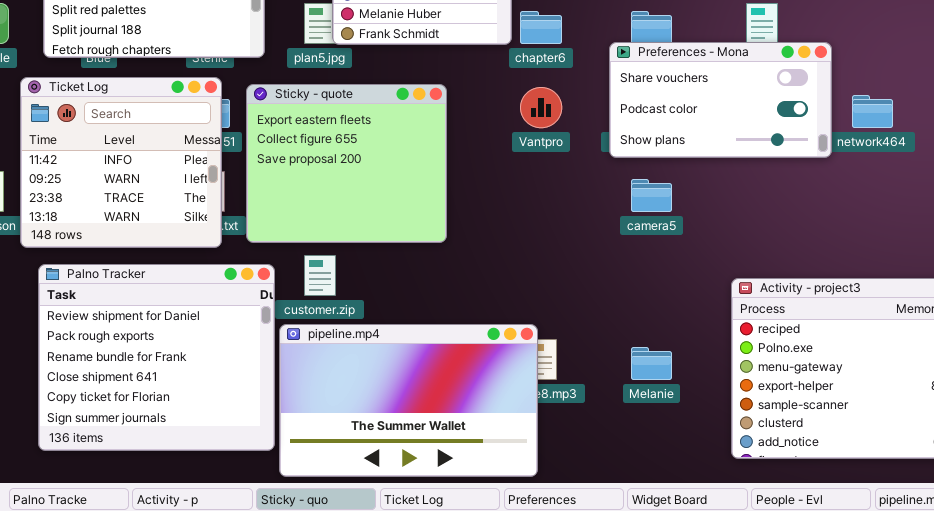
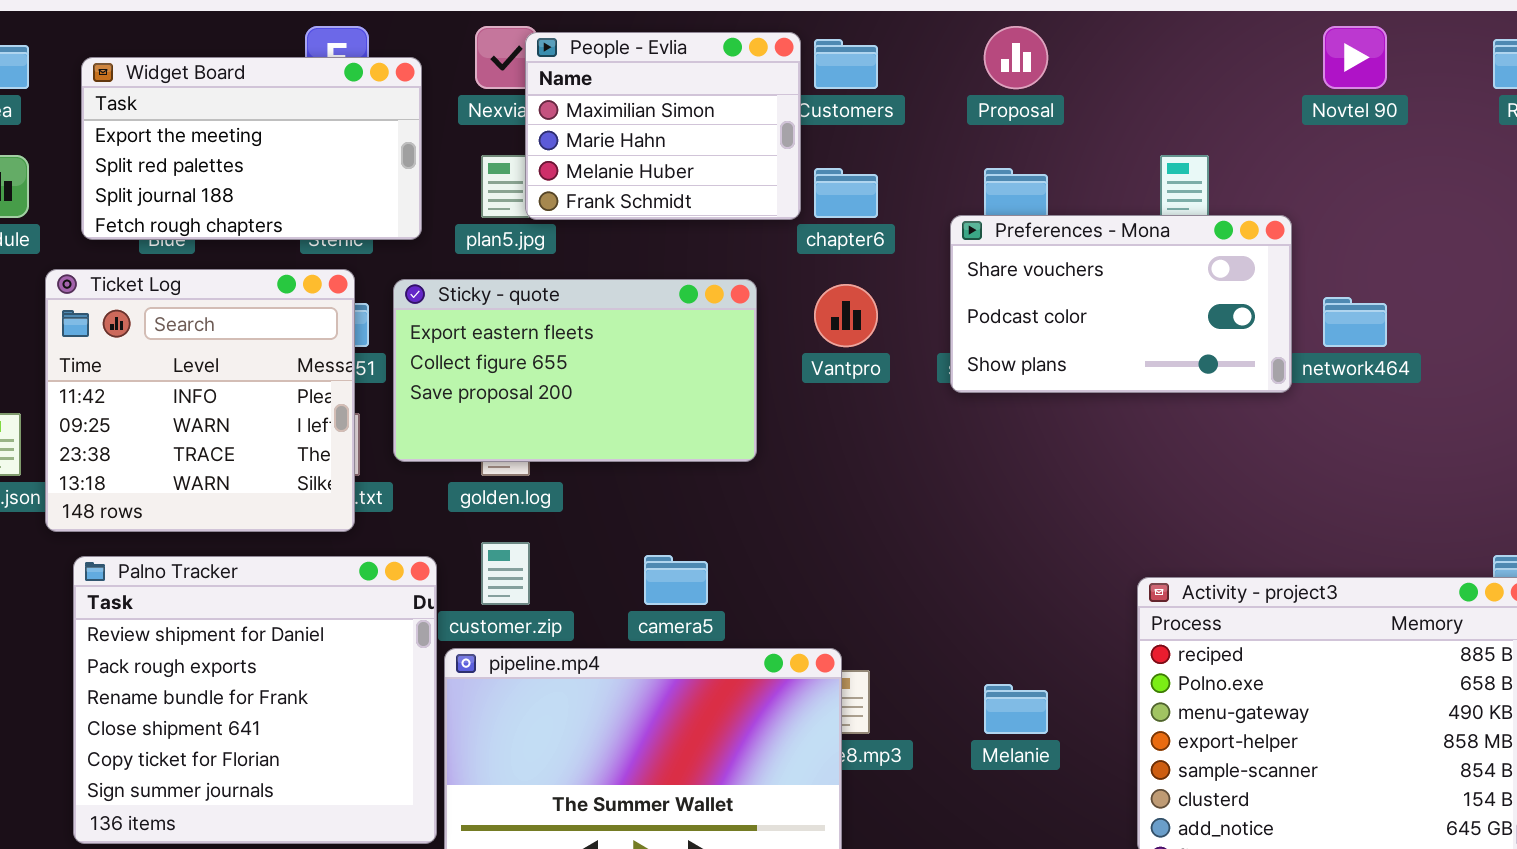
Sticky - quote: [246,84,447,243] -> [393,279,757,462], resized
camera5: [631,179,672,212] -> [644,555,708,605], moved

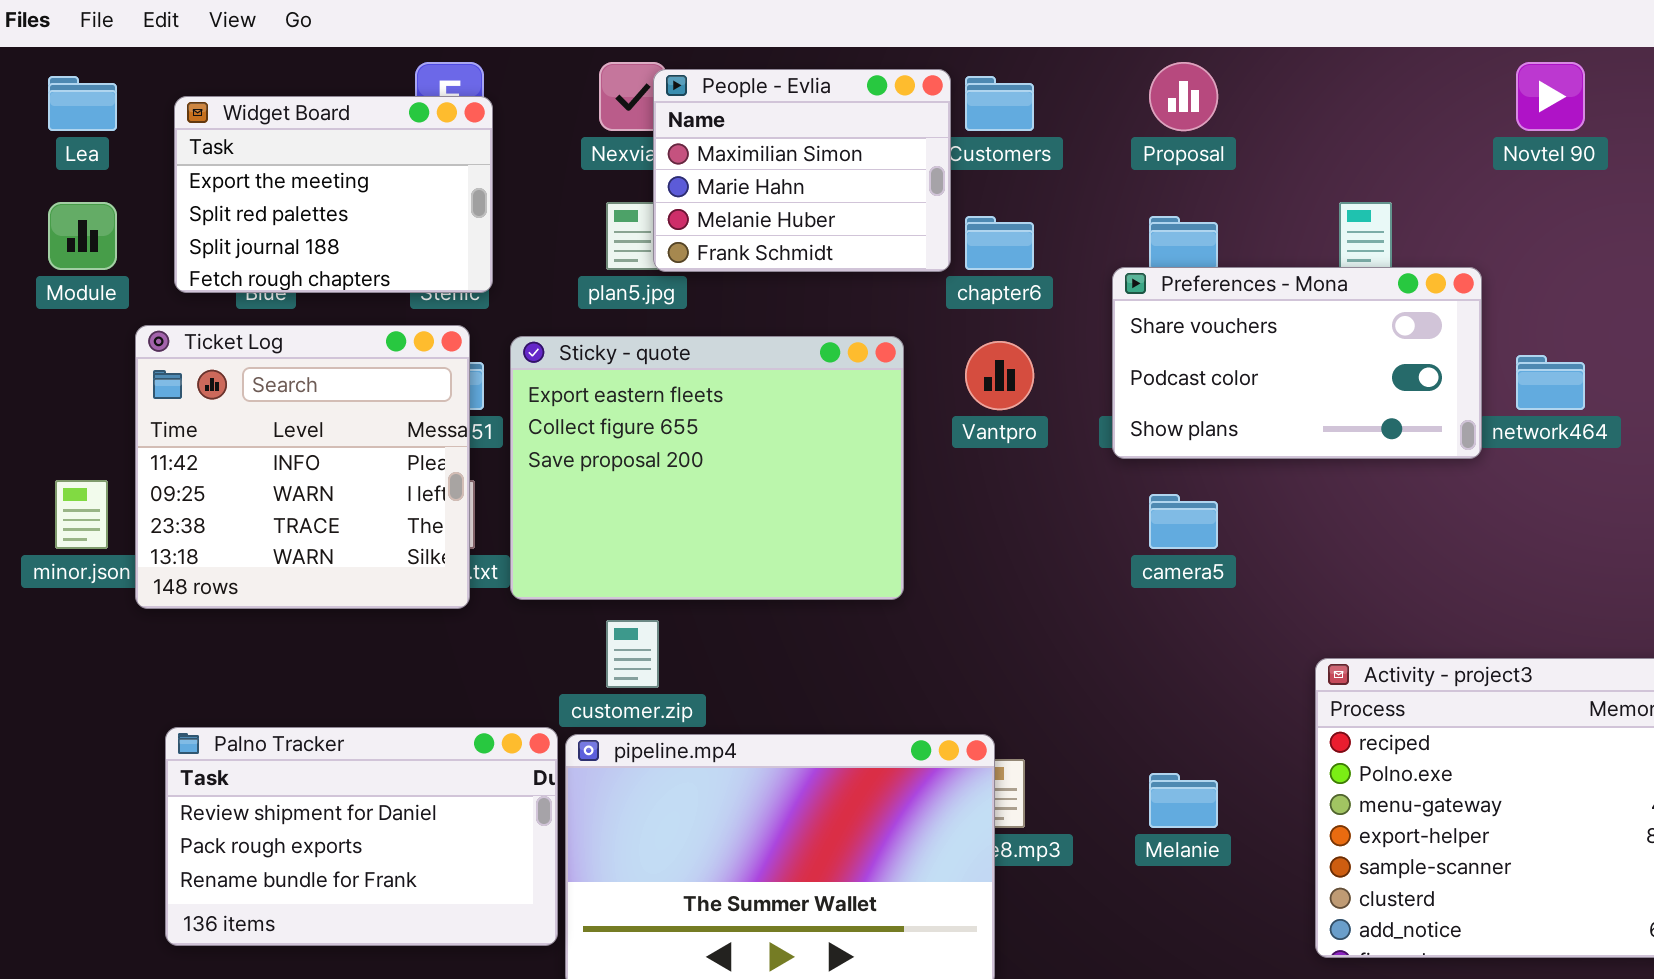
Widget Board: [81,57,422,240] -> [174,96,493,293], resized
Sticky - quote: [393,279,757,462] -> [510,336,904,600], resized
camera5: [644,555,708,605] -> [1149,494,1218,549], moved
Palno Tracker: [73,556,437,844] -> [165,727,558,946], resized

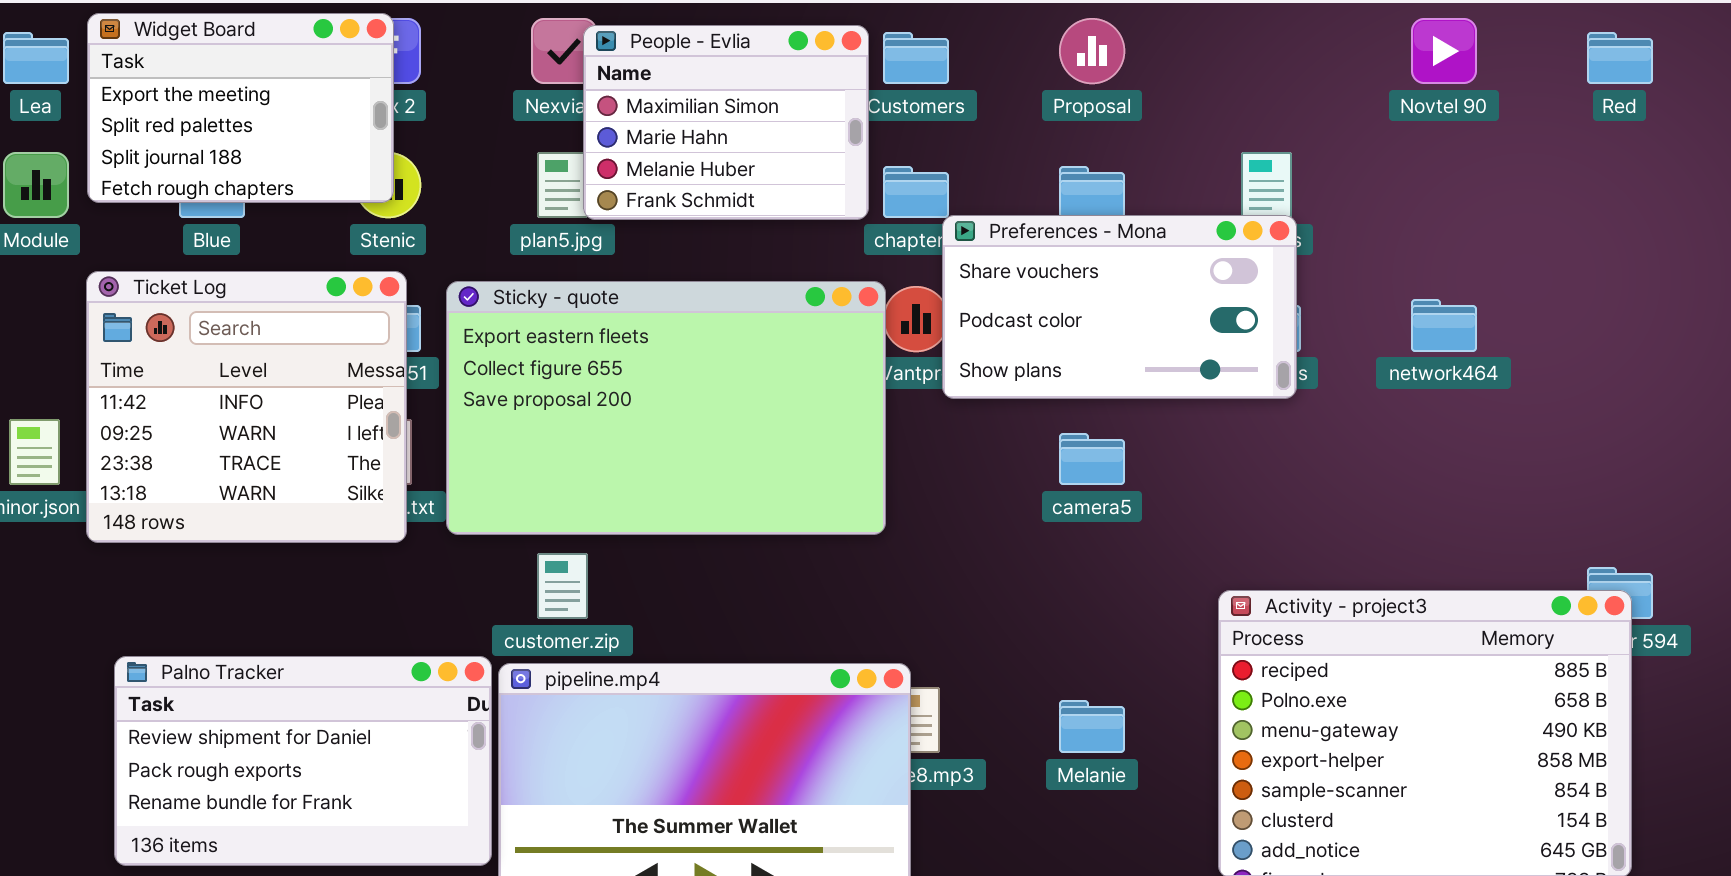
Widget Board: [174,96,493,293] -> [87,13,394,203], moved
Preferences - Mona: [1112,267,1482,459] -> [942,215,1297,399], moved
Sticky - quote: [510,336,904,600] -> [446,281,886,535], resized

